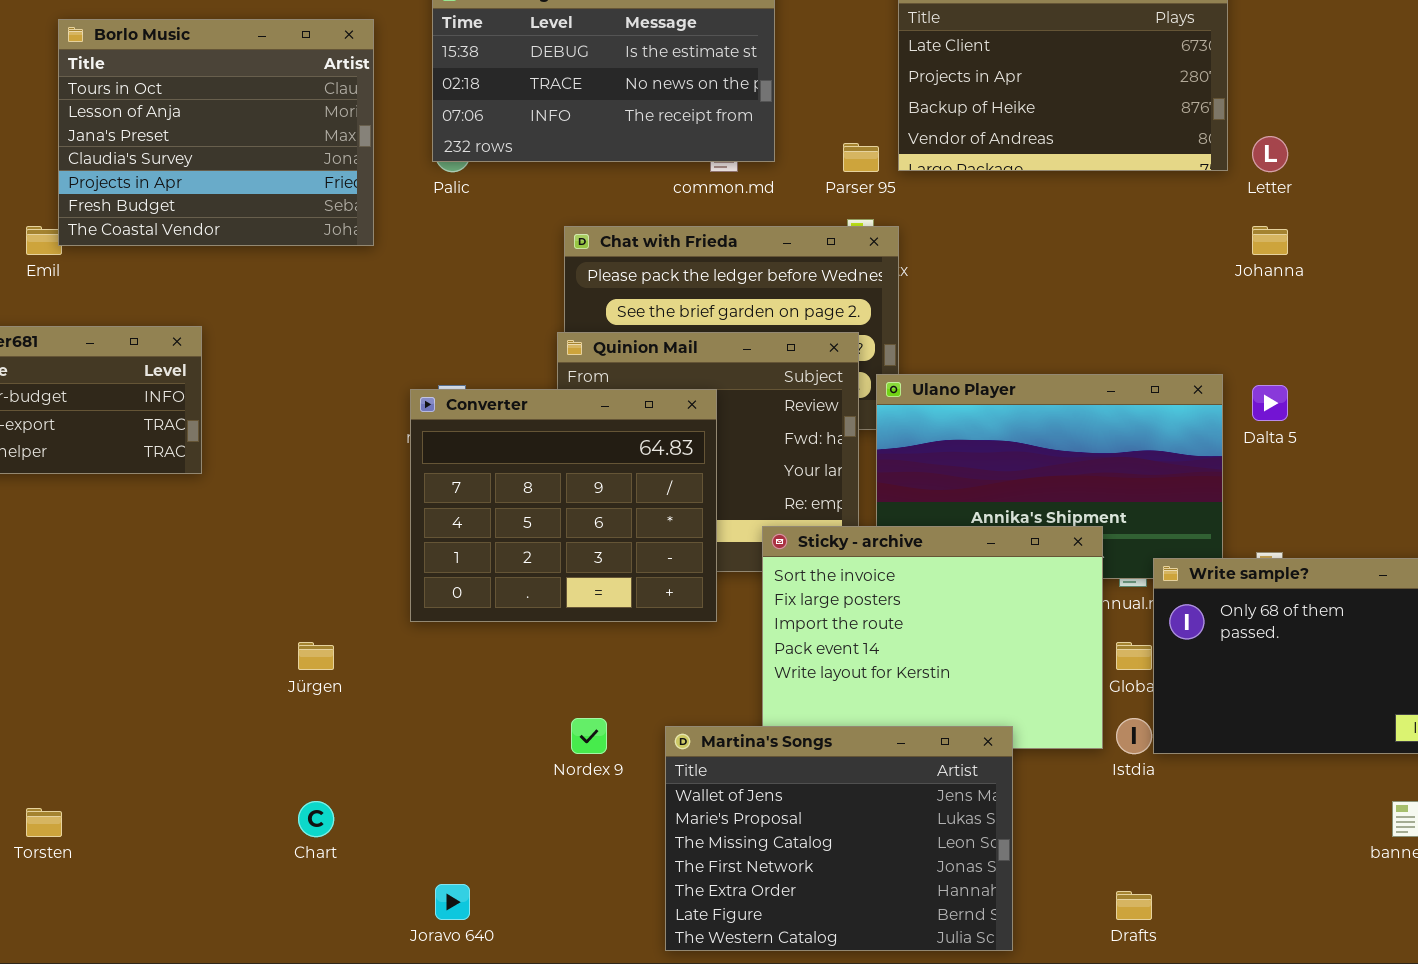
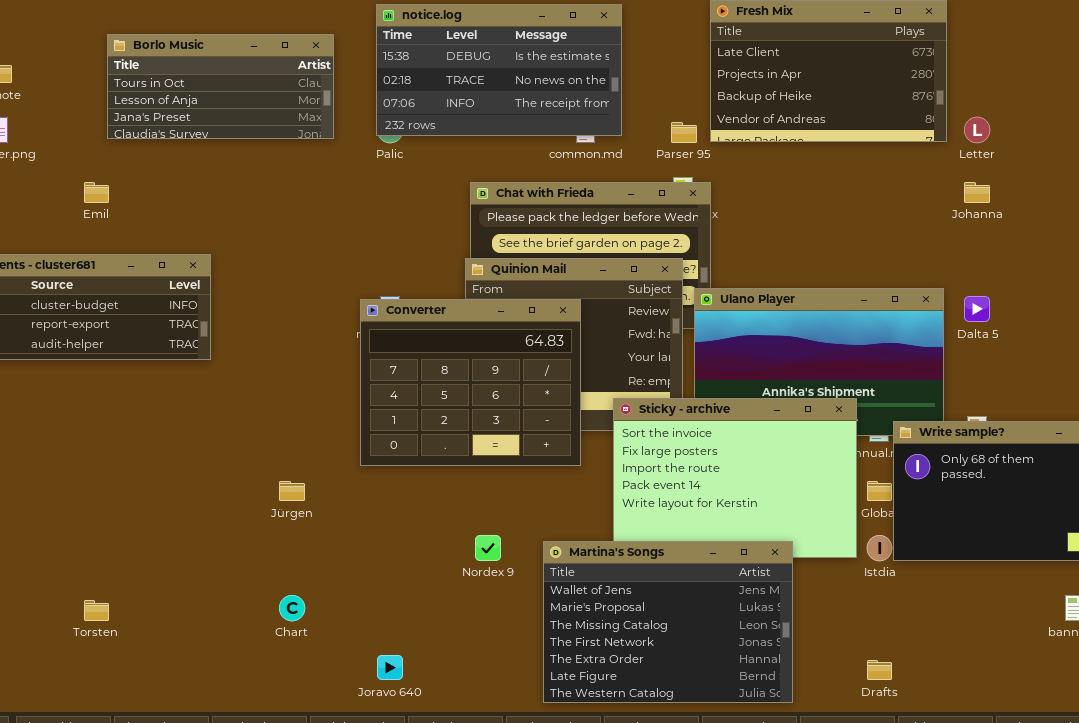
Borlo Music: [58,19,374,246] -> [107,34,334,139], resized

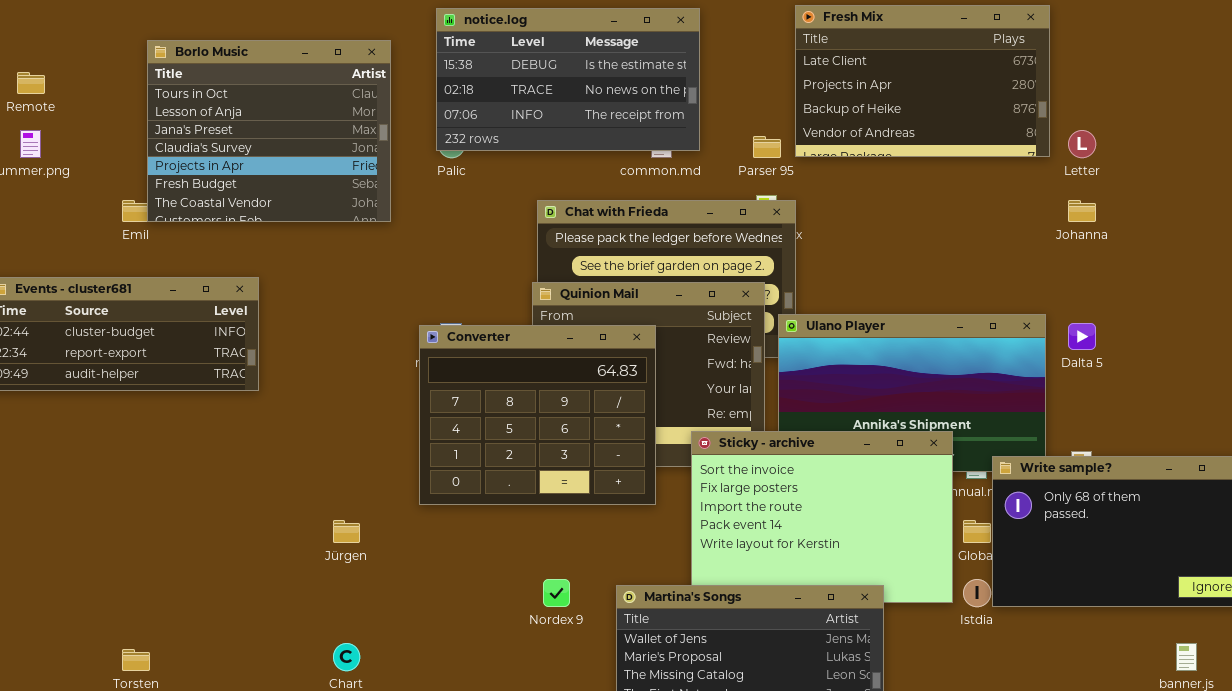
Borlo Music: [107,34,334,139] -> [147,40,391,222], resized

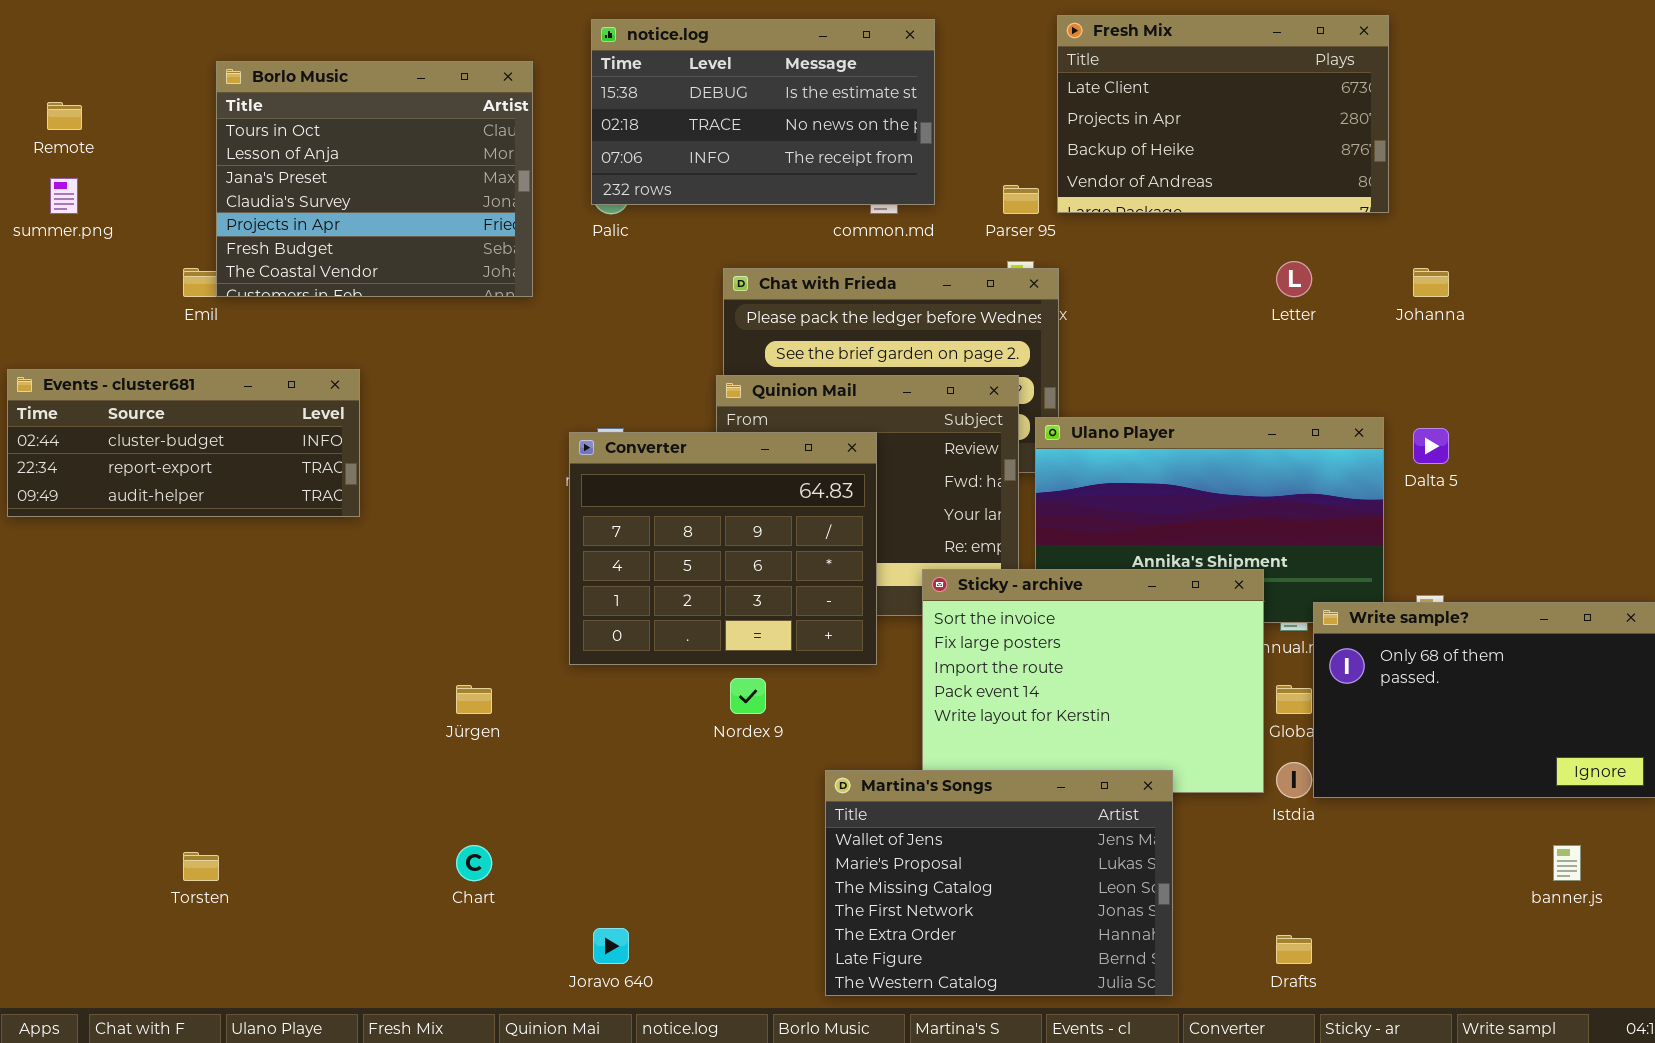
Letter: [1068,130,1096,158] -> [1276,261,1312,297], moved
Nordex 9: [543,579,570,607] -> [730,678,766,714], moved

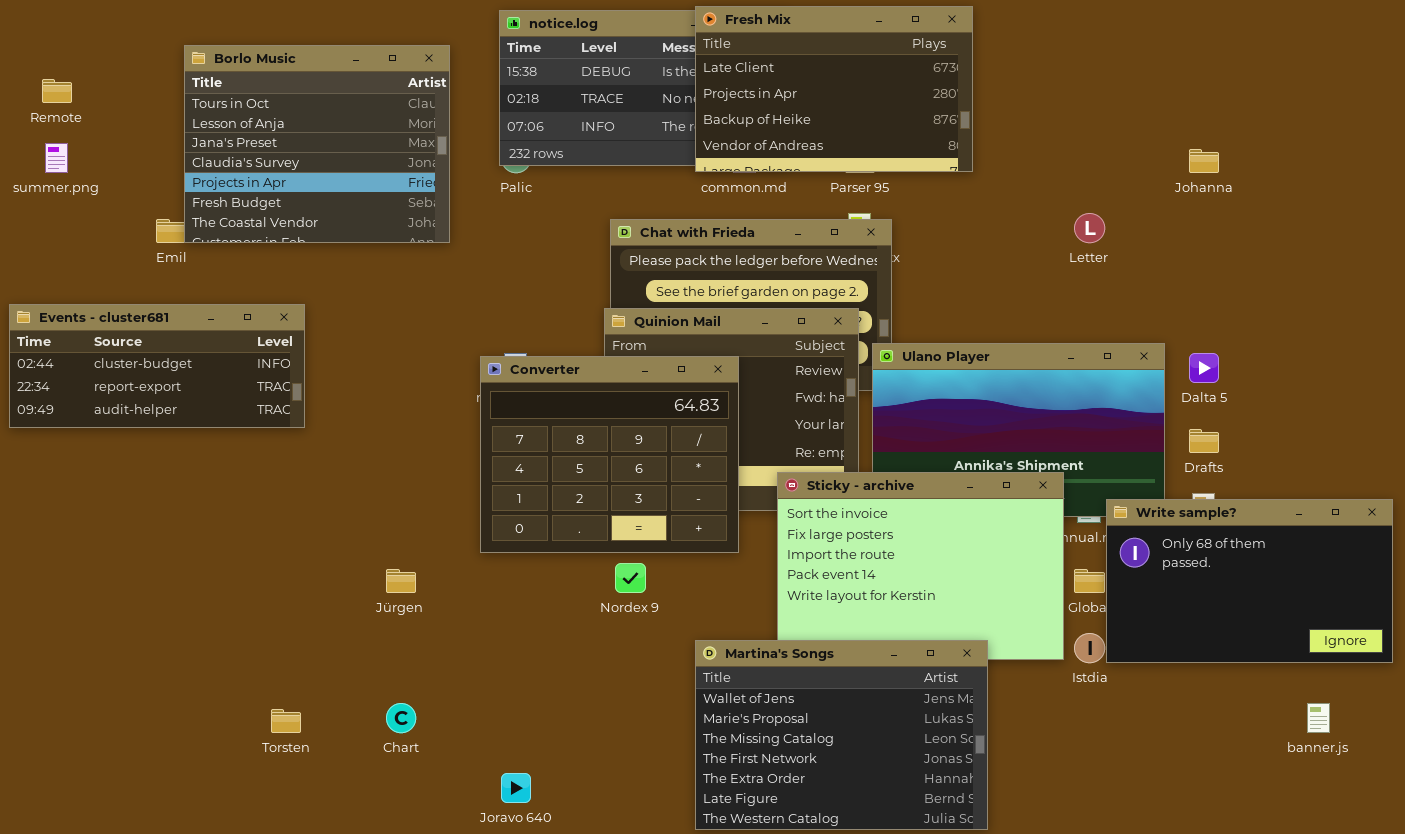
Fresh Mix: [1057,15,1389,213] -> [695,6,973,172], moved
Johanna: [1413,268,1449,297] -> [1189,149,1219,173], moved
Torsten: [183,852,219,881] -> [271,709,301,733], moved
Drafts: [1276,935,1312,964] -> [1189,429,1219,453], moved

